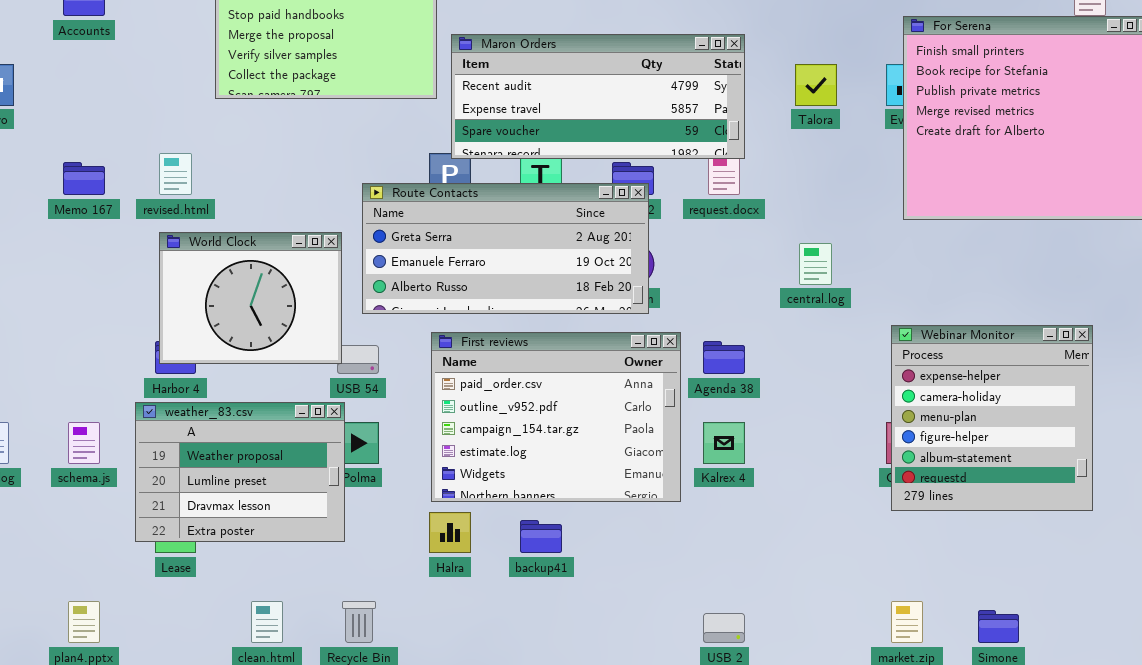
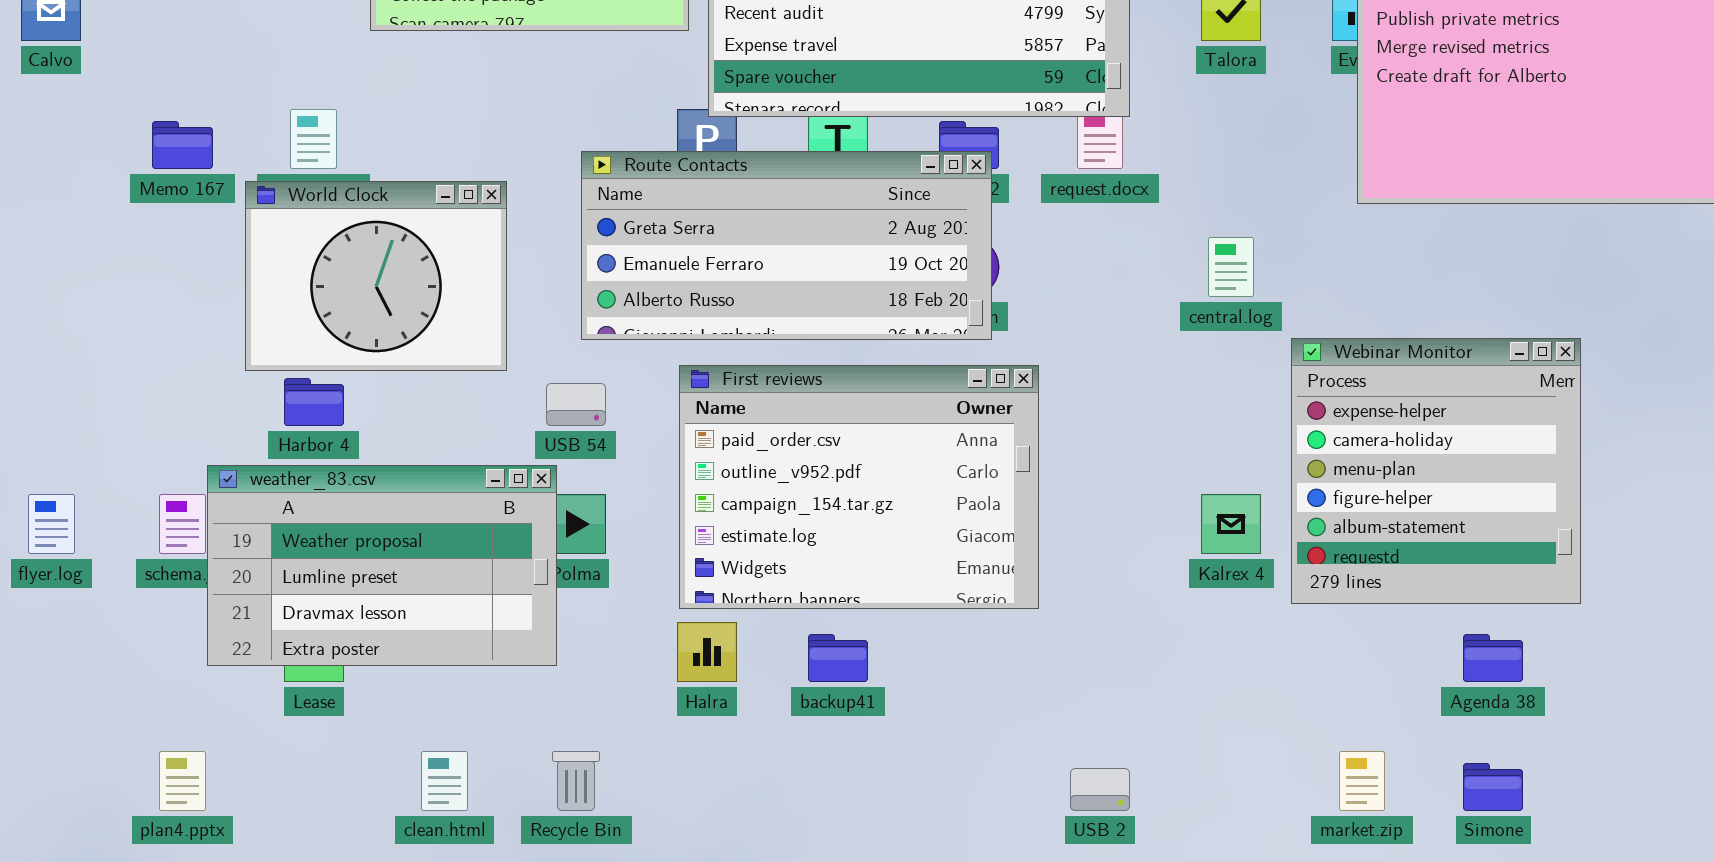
World Clock: [159,232,342,364] -> [245,181,507,371], moved
Webinar Monitor: [891,325,1093,511] -> [1291,338,1581,604], moved
Agenda 38: [703,341,745,374] -> [1463,634,1523,682], moved
weather_83.csv: [135,402,345,542] -> [207,465,557,666], resized
Kalrex 4: [703,422,745,464] -> [1201,494,1261,554], moved

